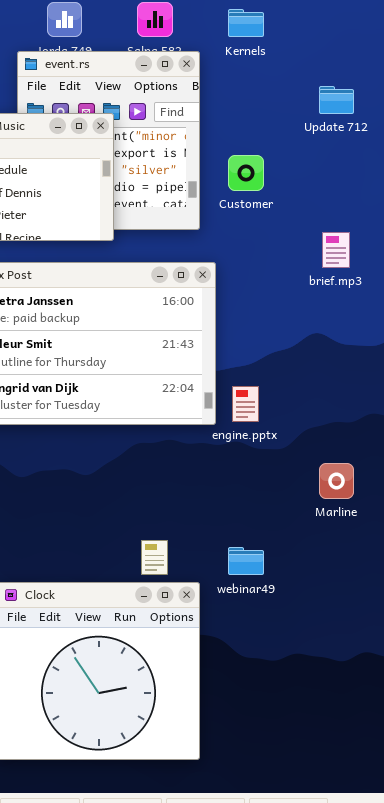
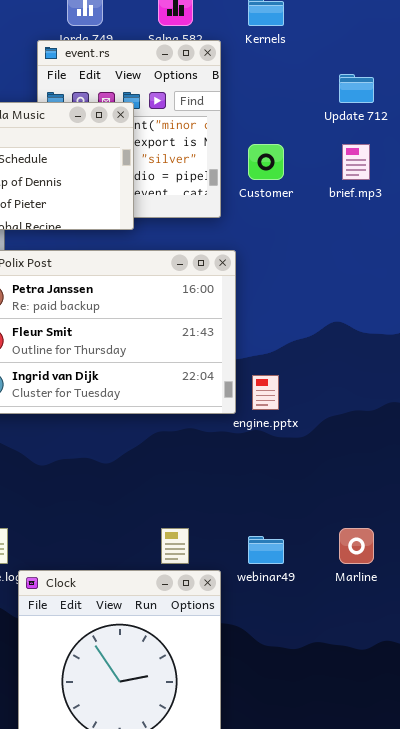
brief.mp3: [322,232,350,268] -> [342,144,370,180], moved
Marline: [319,463,354,499] -> [339,528,374,564], moved

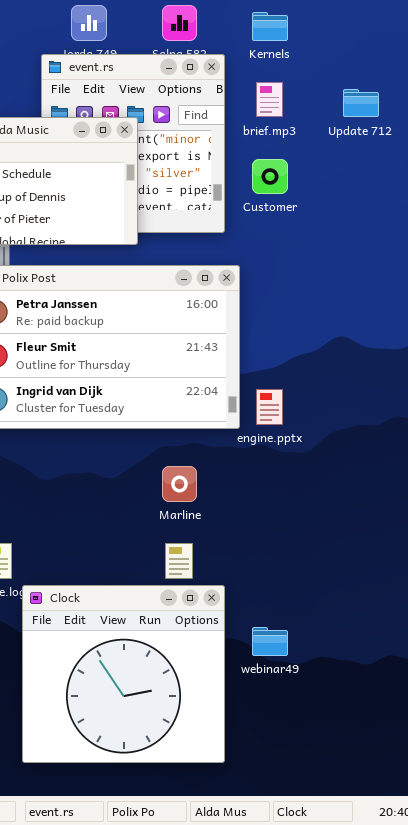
brief.mp3: [342,144,370,180] -> [256,82,283,117], moved
Marline: [339,528,374,564] -> [162,466,197,502], moved
webinar49: [248,536,284,564] -> [252,627,288,656], moved

